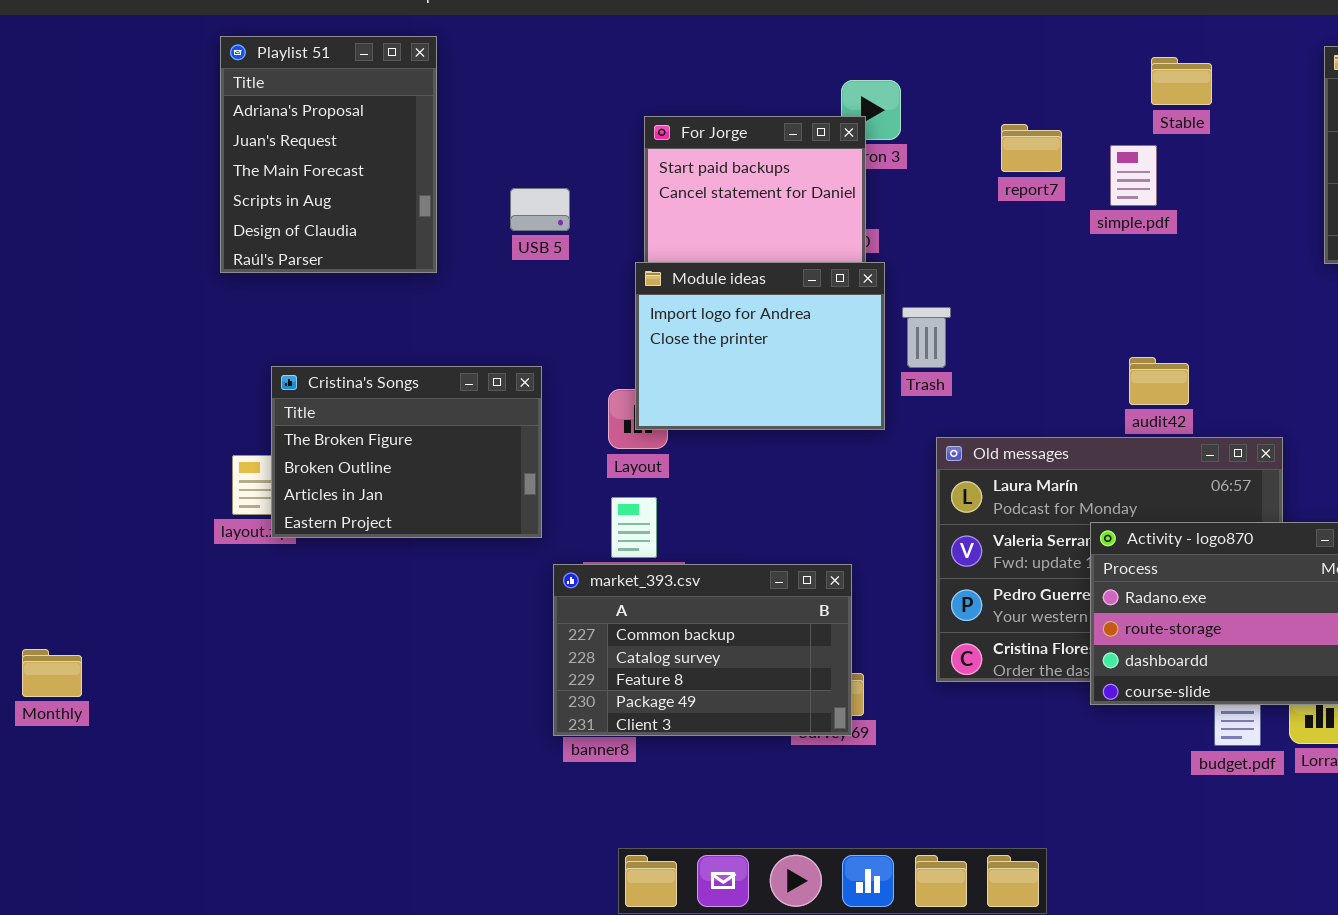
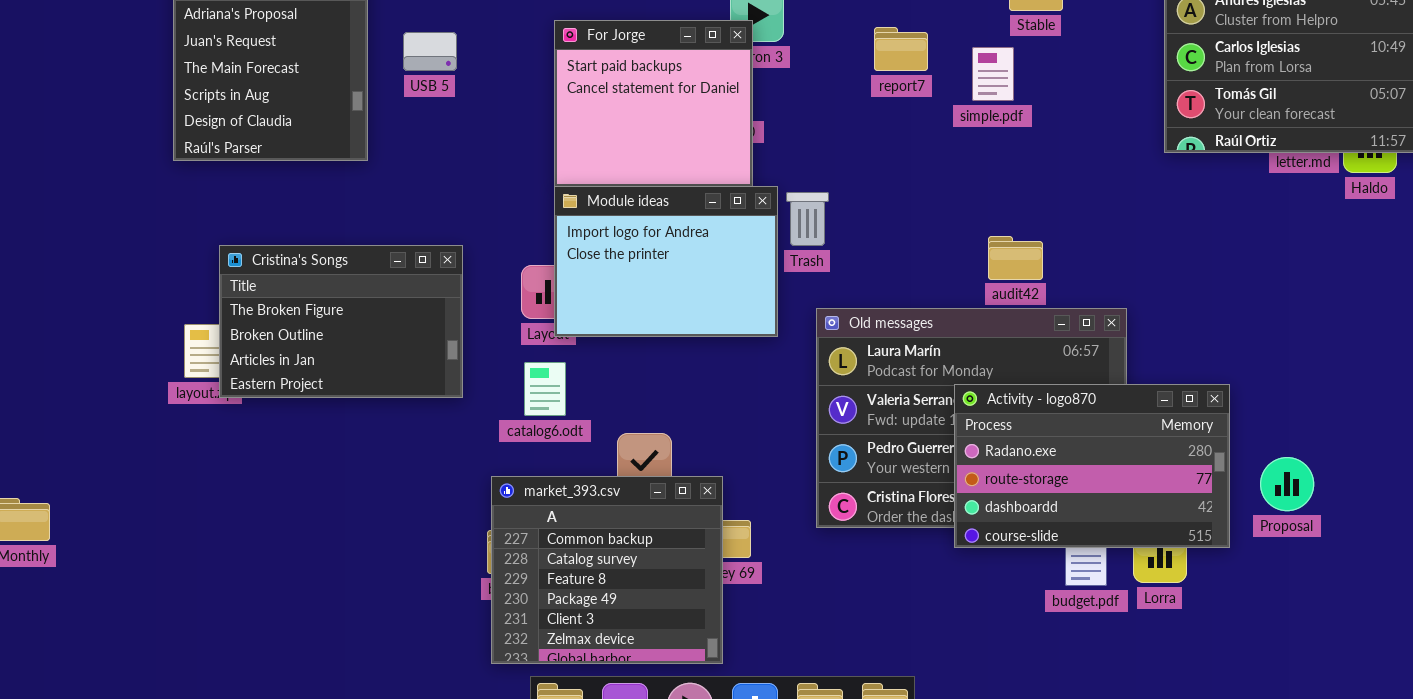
USB 5: [510,188,570,231] -> [403,32,457,71], moved
Module ideas: [635,262,885,430] -> [554,186,778,337], moved
market_393.csv: [553,564,852,736] -> [491,476,723,664], moved, resized

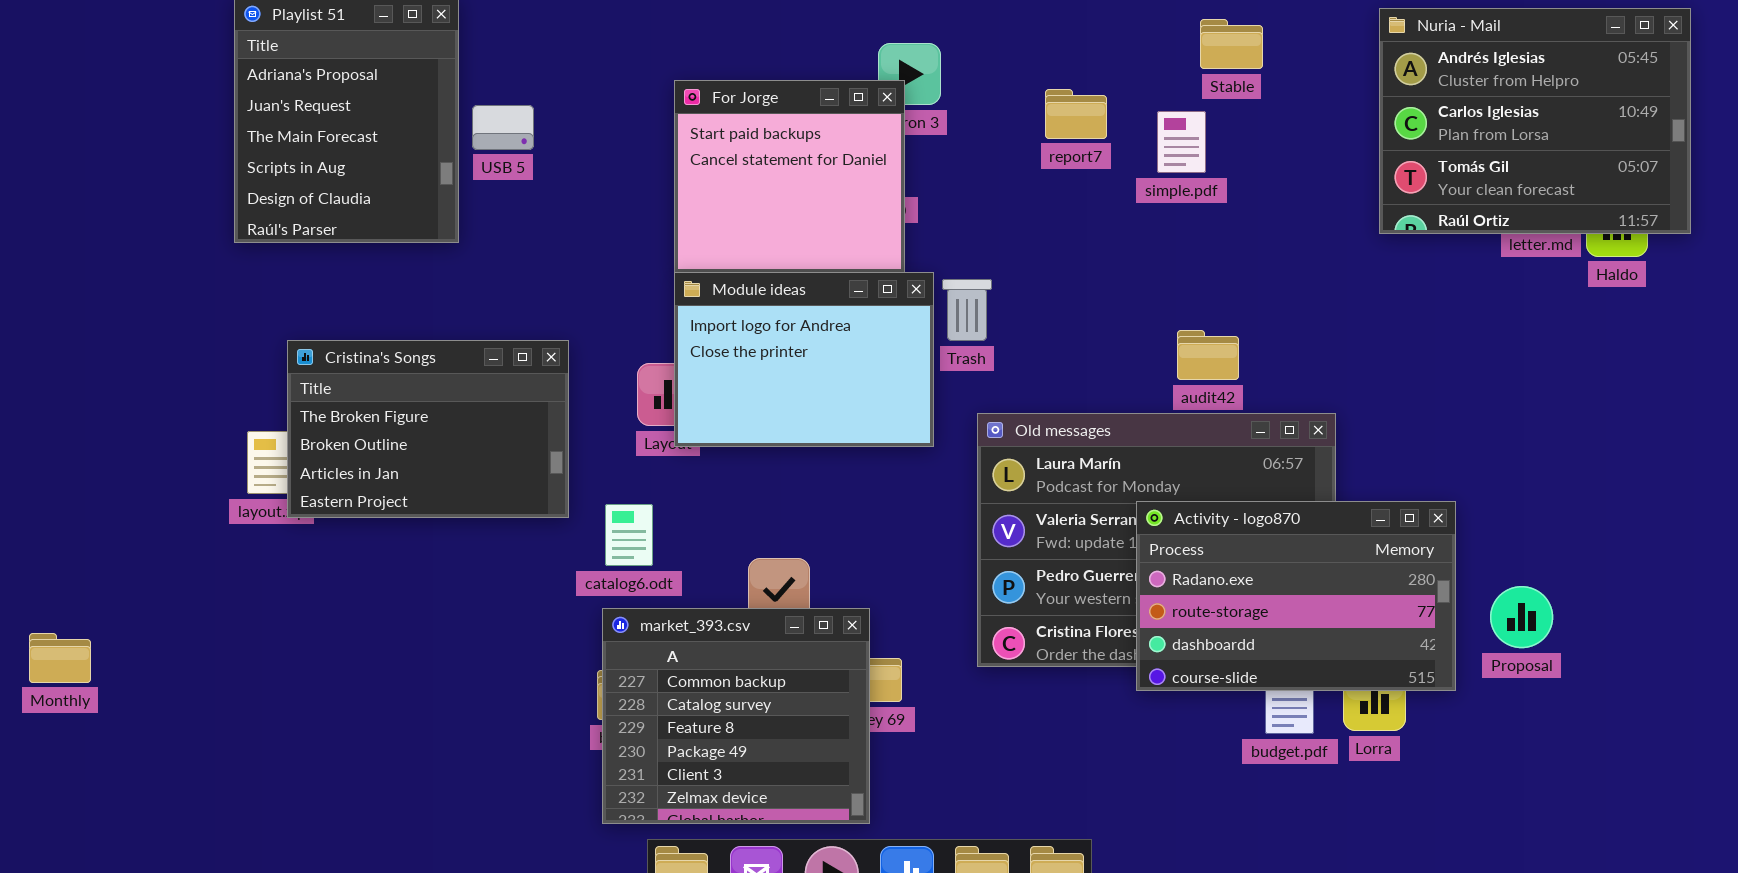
USB 5: [403,32,457,71] -> [472,105,534,150], moved
catalog6.odt: [524,362,566,416] -> [605,504,653,566], moved

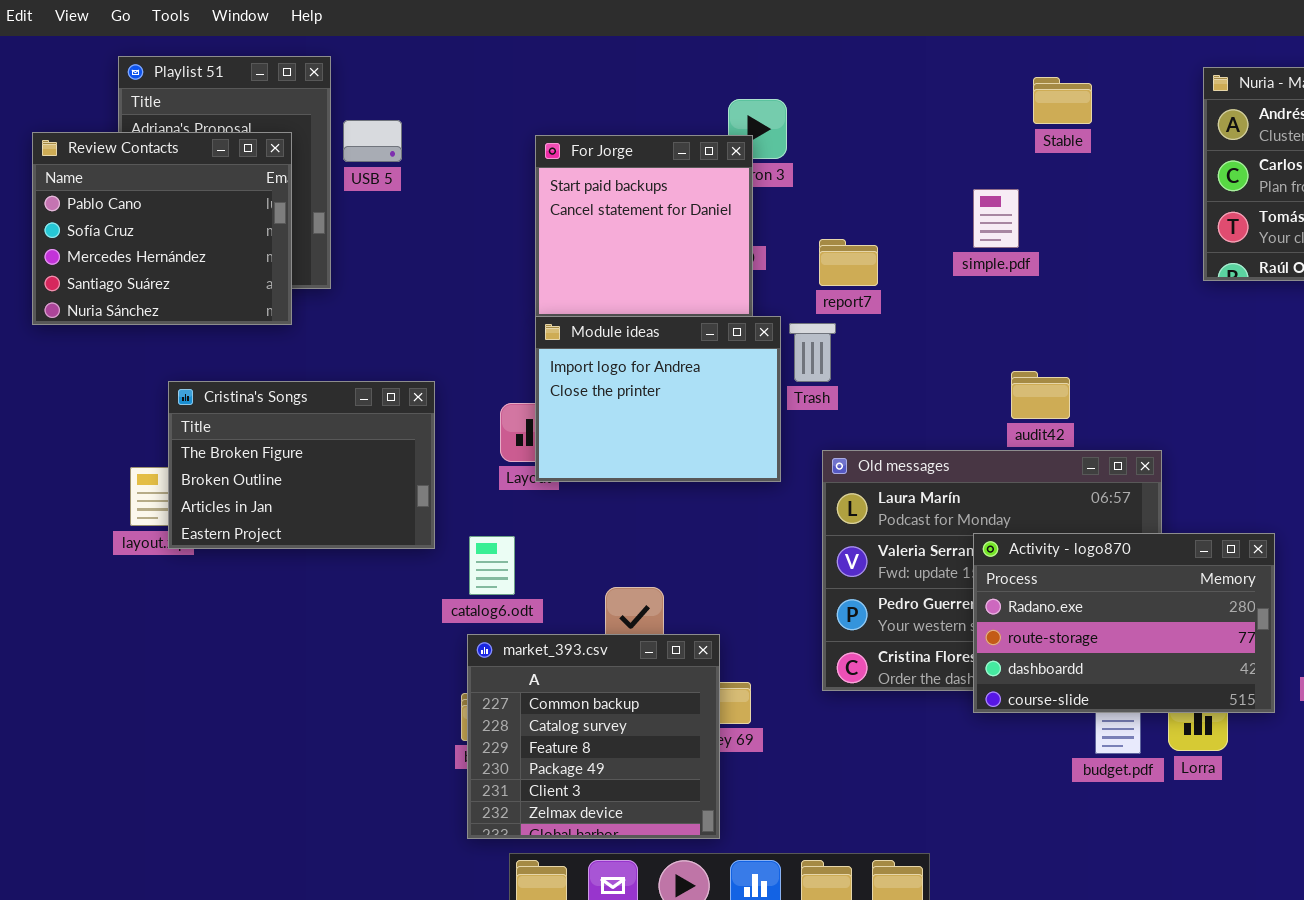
Review Contacts: none -> [32,132,292,325], opened
report7: [1045,89,1107,139] -> [819,239,878,286], moved
USB 5: [472,105,534,150] -> [343,120,402,162], moved
simple.pdf: [1157,111,1206,173] -> [973,189,1019,248], moved

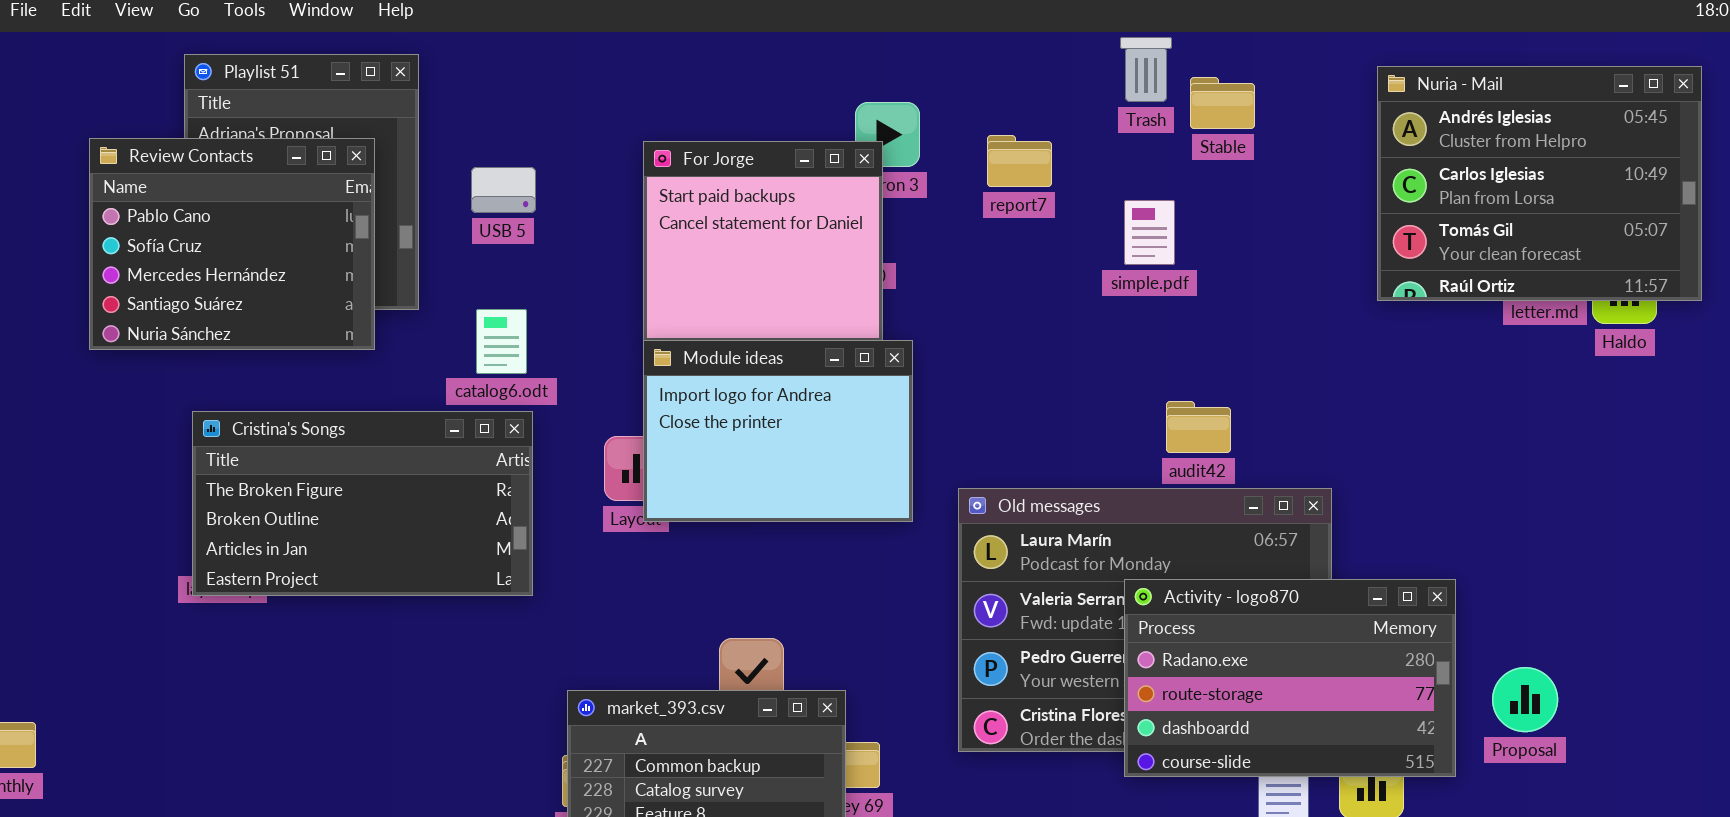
USB 5: [343,120,402,162] -> [471,167,536,213], moved
report7: [819,239,878,286] -> [987,135,1052,187], moved
Trash: [789,323,836,382] -> [1120,37,1172,102], moved
Cristina's Songs: [168,381,435,549] -> [192,411,533,596], resized
catalog6.odt: [469,536,515,595] -> [476,309,527,374], moved

